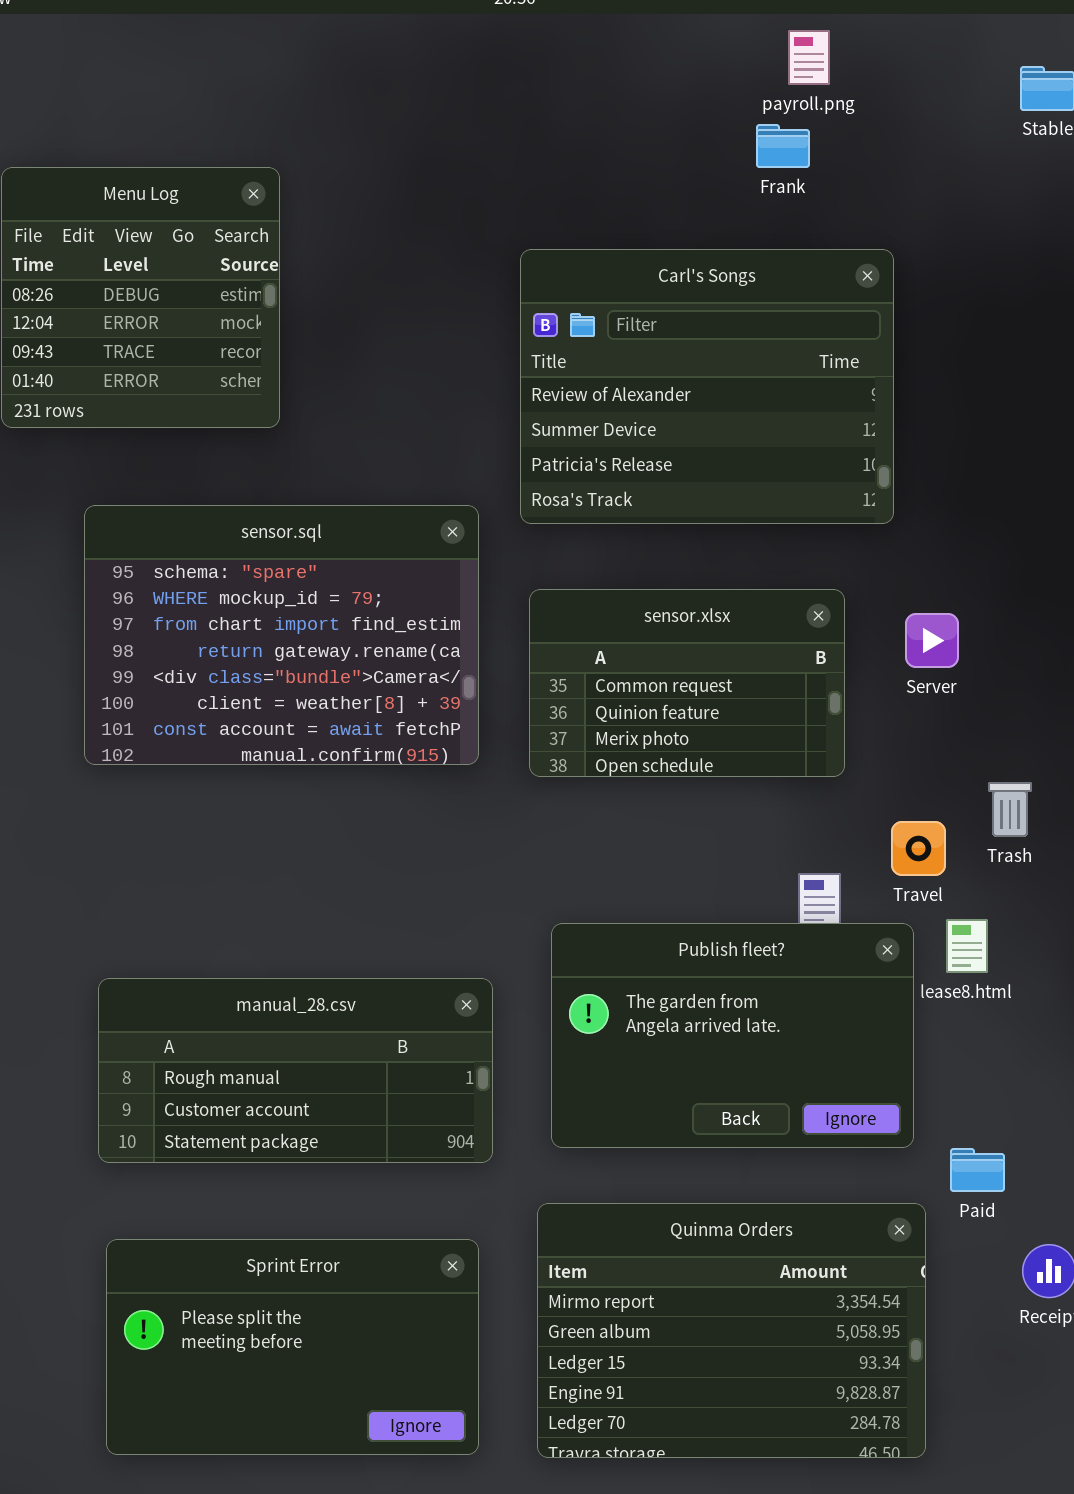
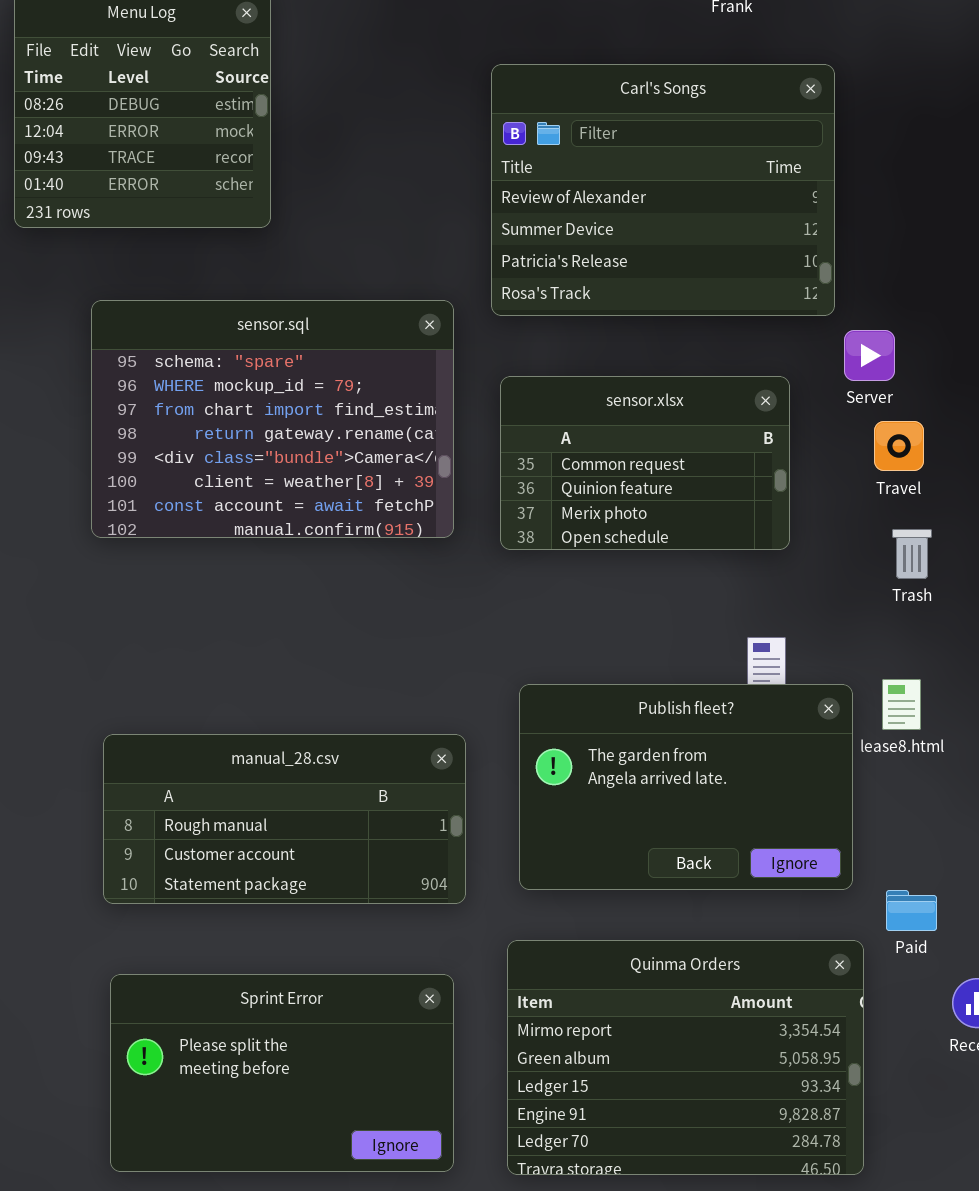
Server: [905,613,959,668] -> [844,330,895,381], moved
Trash: [988,782,1032,837] -> [892,529,932,579], moved
Travel: [891,821,946,876] -> [874,421,924,471], moved

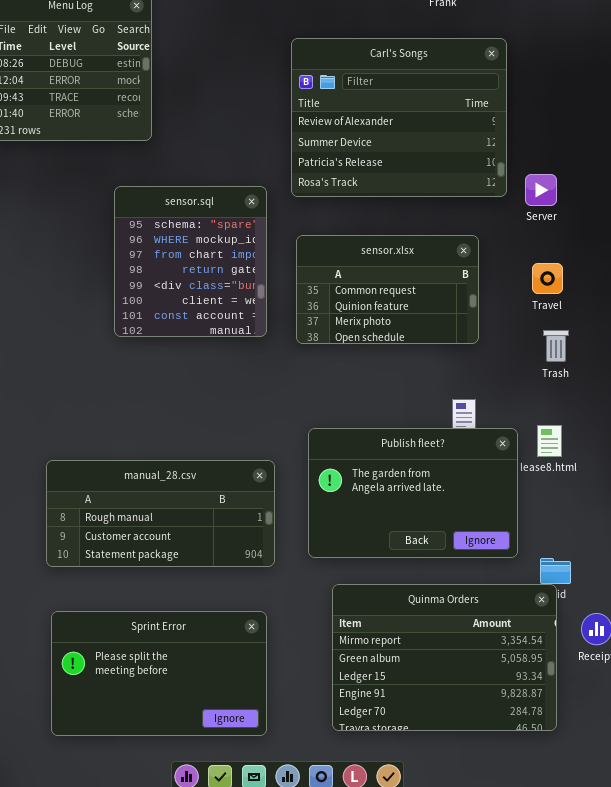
sensor.sql: [91,300,454,538] -> [114,186,267,337], resized
Server: [844,330,895,381] -> [525,174,557,206], moved
Quinma Orders: [507,940,864,1175] -> [332,584,557,731], moved

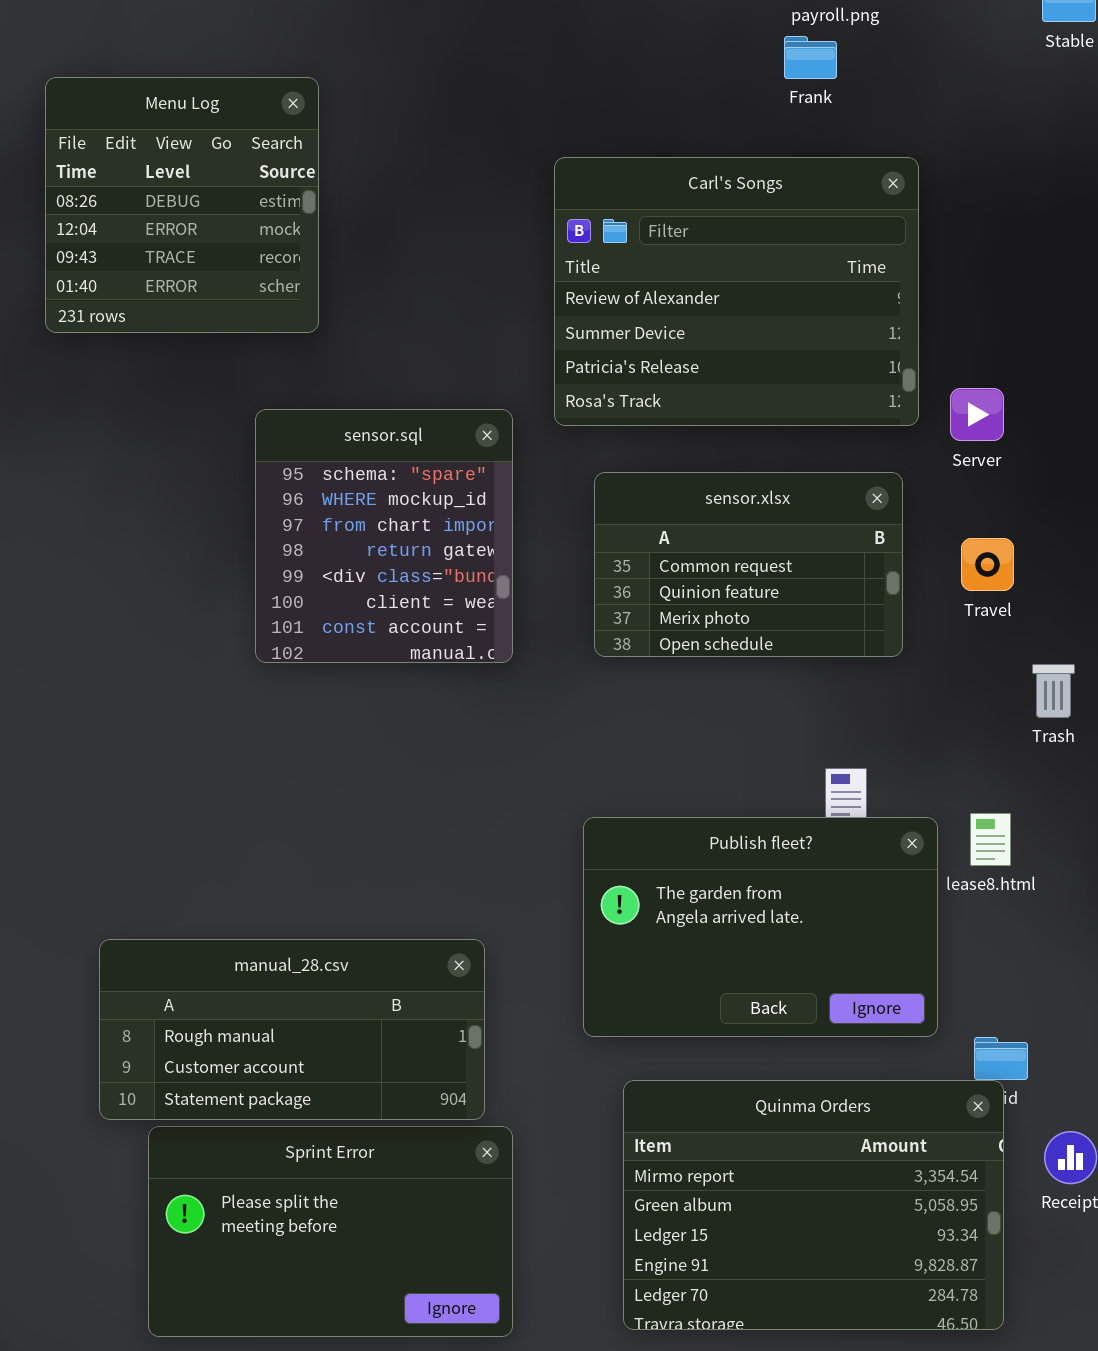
sensor.xlsx: [296,235,479,344] -> [594,472,903,657], moved
Trash: [543,330,569,362] -> [1032,664,1075,718], moved
manual_28.csv: [46,460,275,567] -> [99,939,485,1120], moved

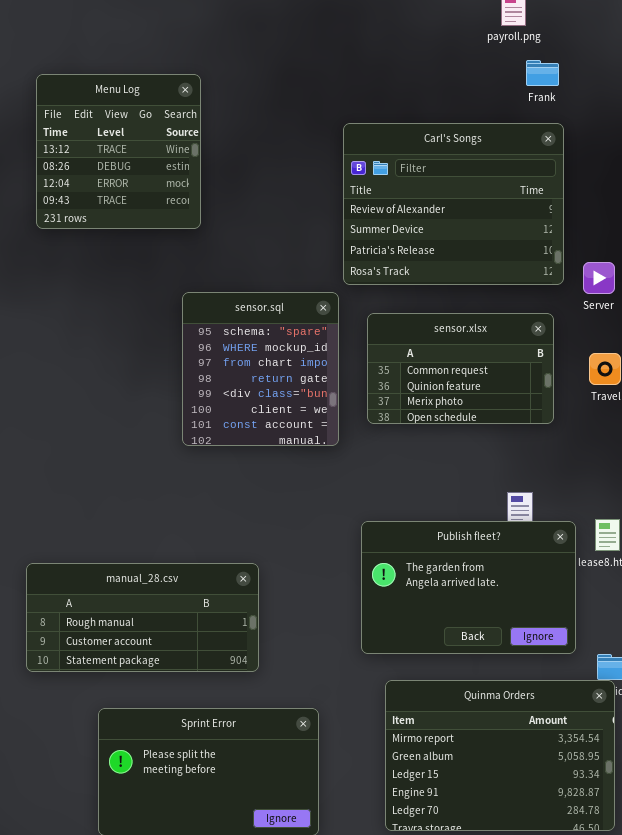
Frank: [784,36,837,79] -> [526,60,559,86], moved
Menu Log: [45,77,319,333] -> [36,74,201,229], scrolled up 1 row
sensor.sql: [255,409,513,663] -> [182,292,339,446], moved
manual_28.csv: [99,939,485,1120] -> [26,563,259,672], moved

